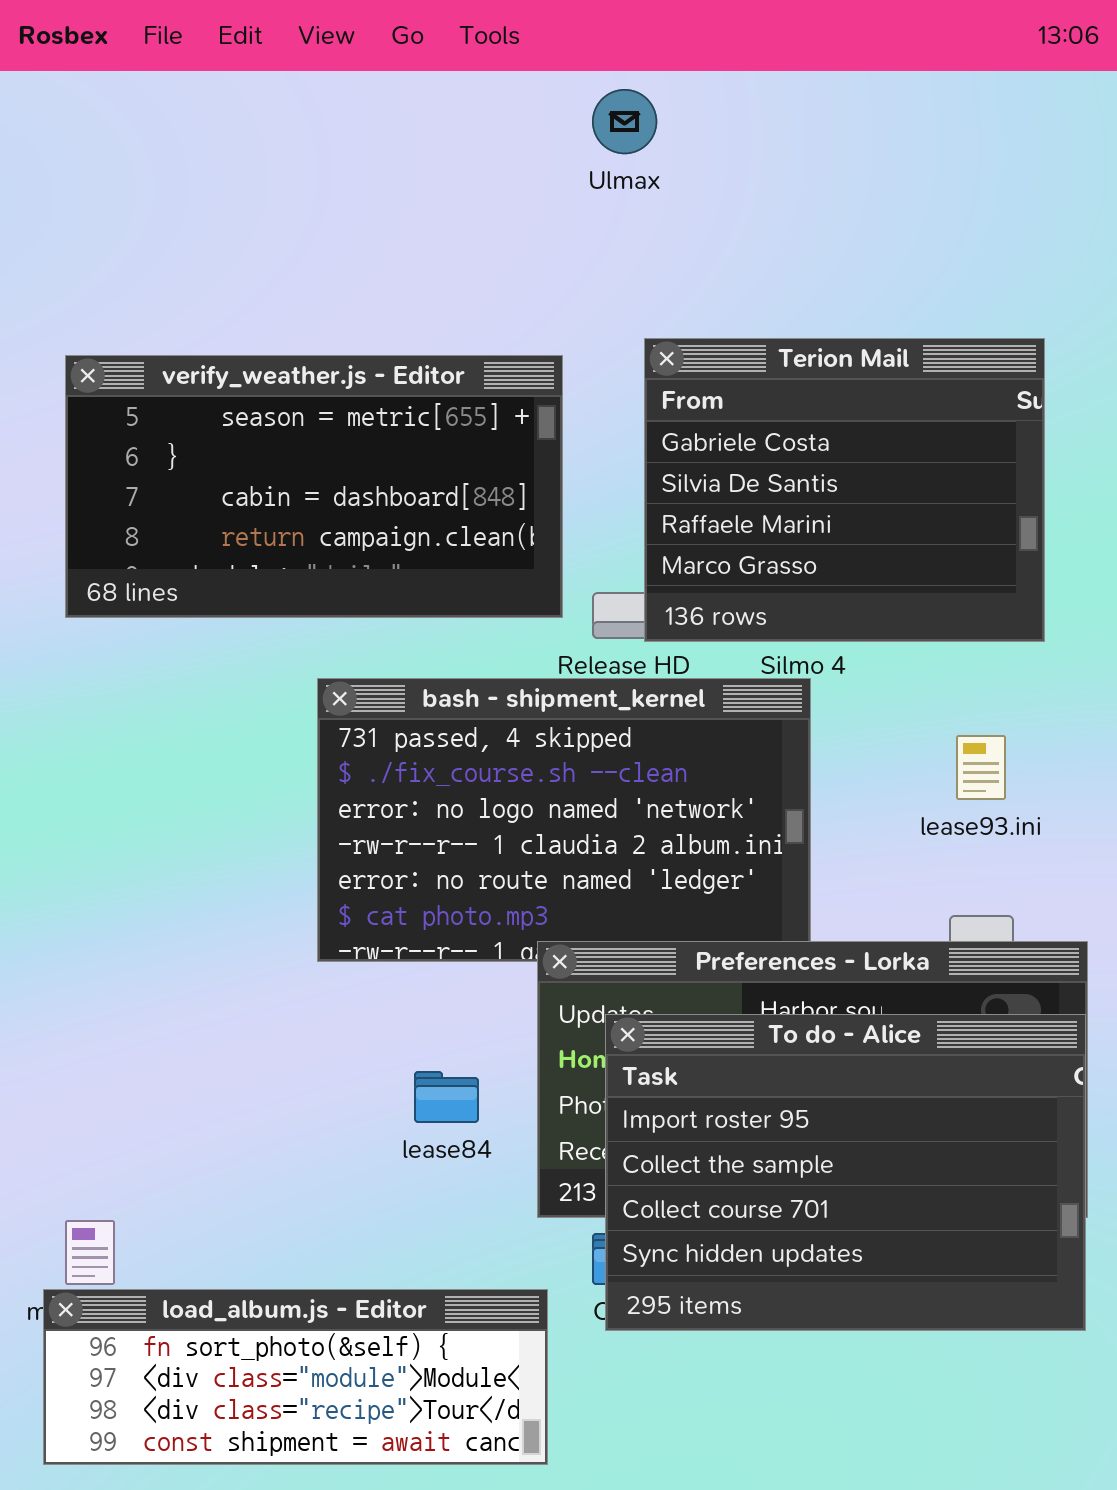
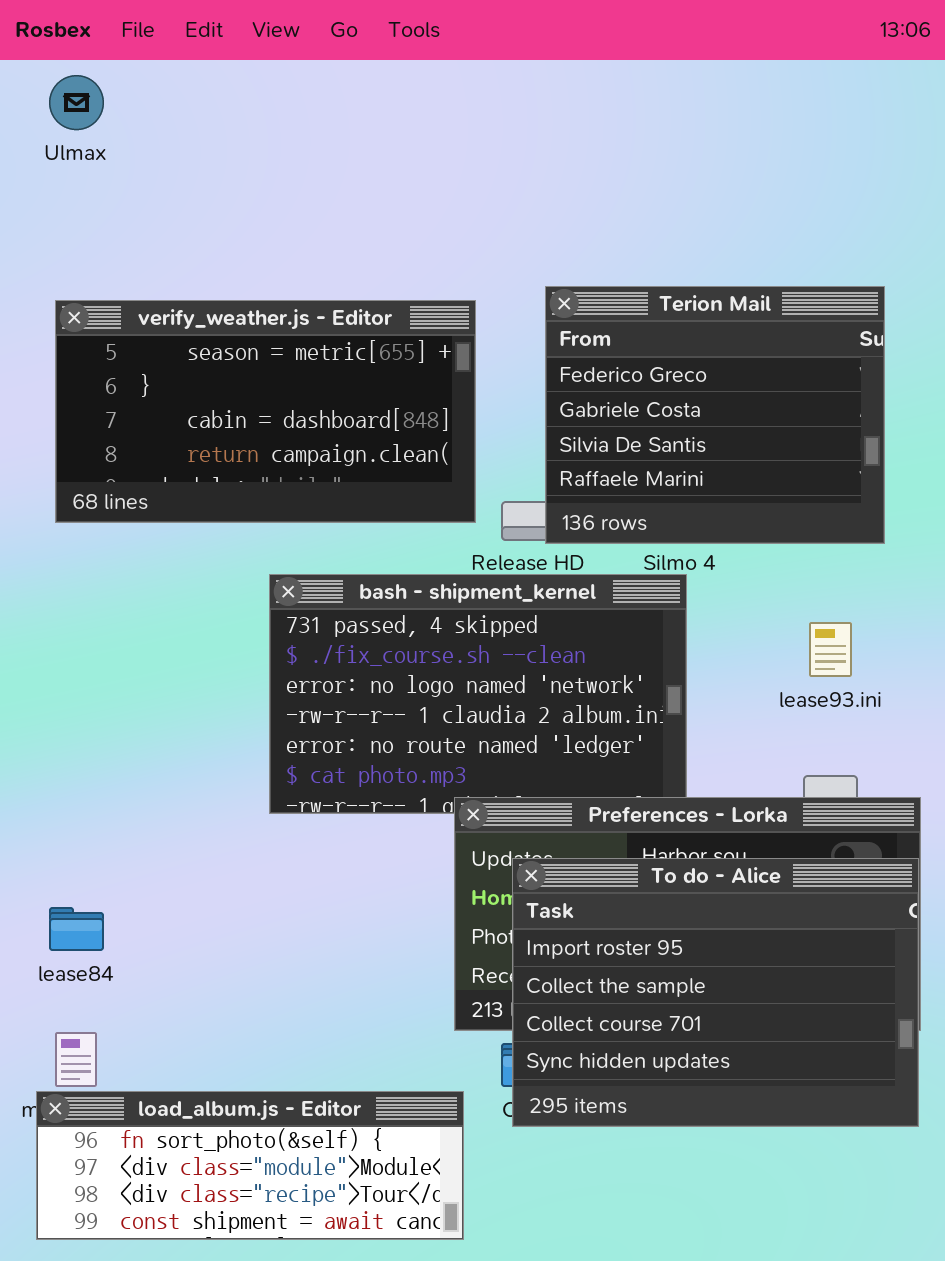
Ulmax: [592,89,657,154] -> [49,75,104,130], moved
Terion Mail: [644,338,1045,642] -> [545,286,885,544], scrolled up 1 row
lease84: [414,1071,479,1123] -> [49,907,104,951], moved

